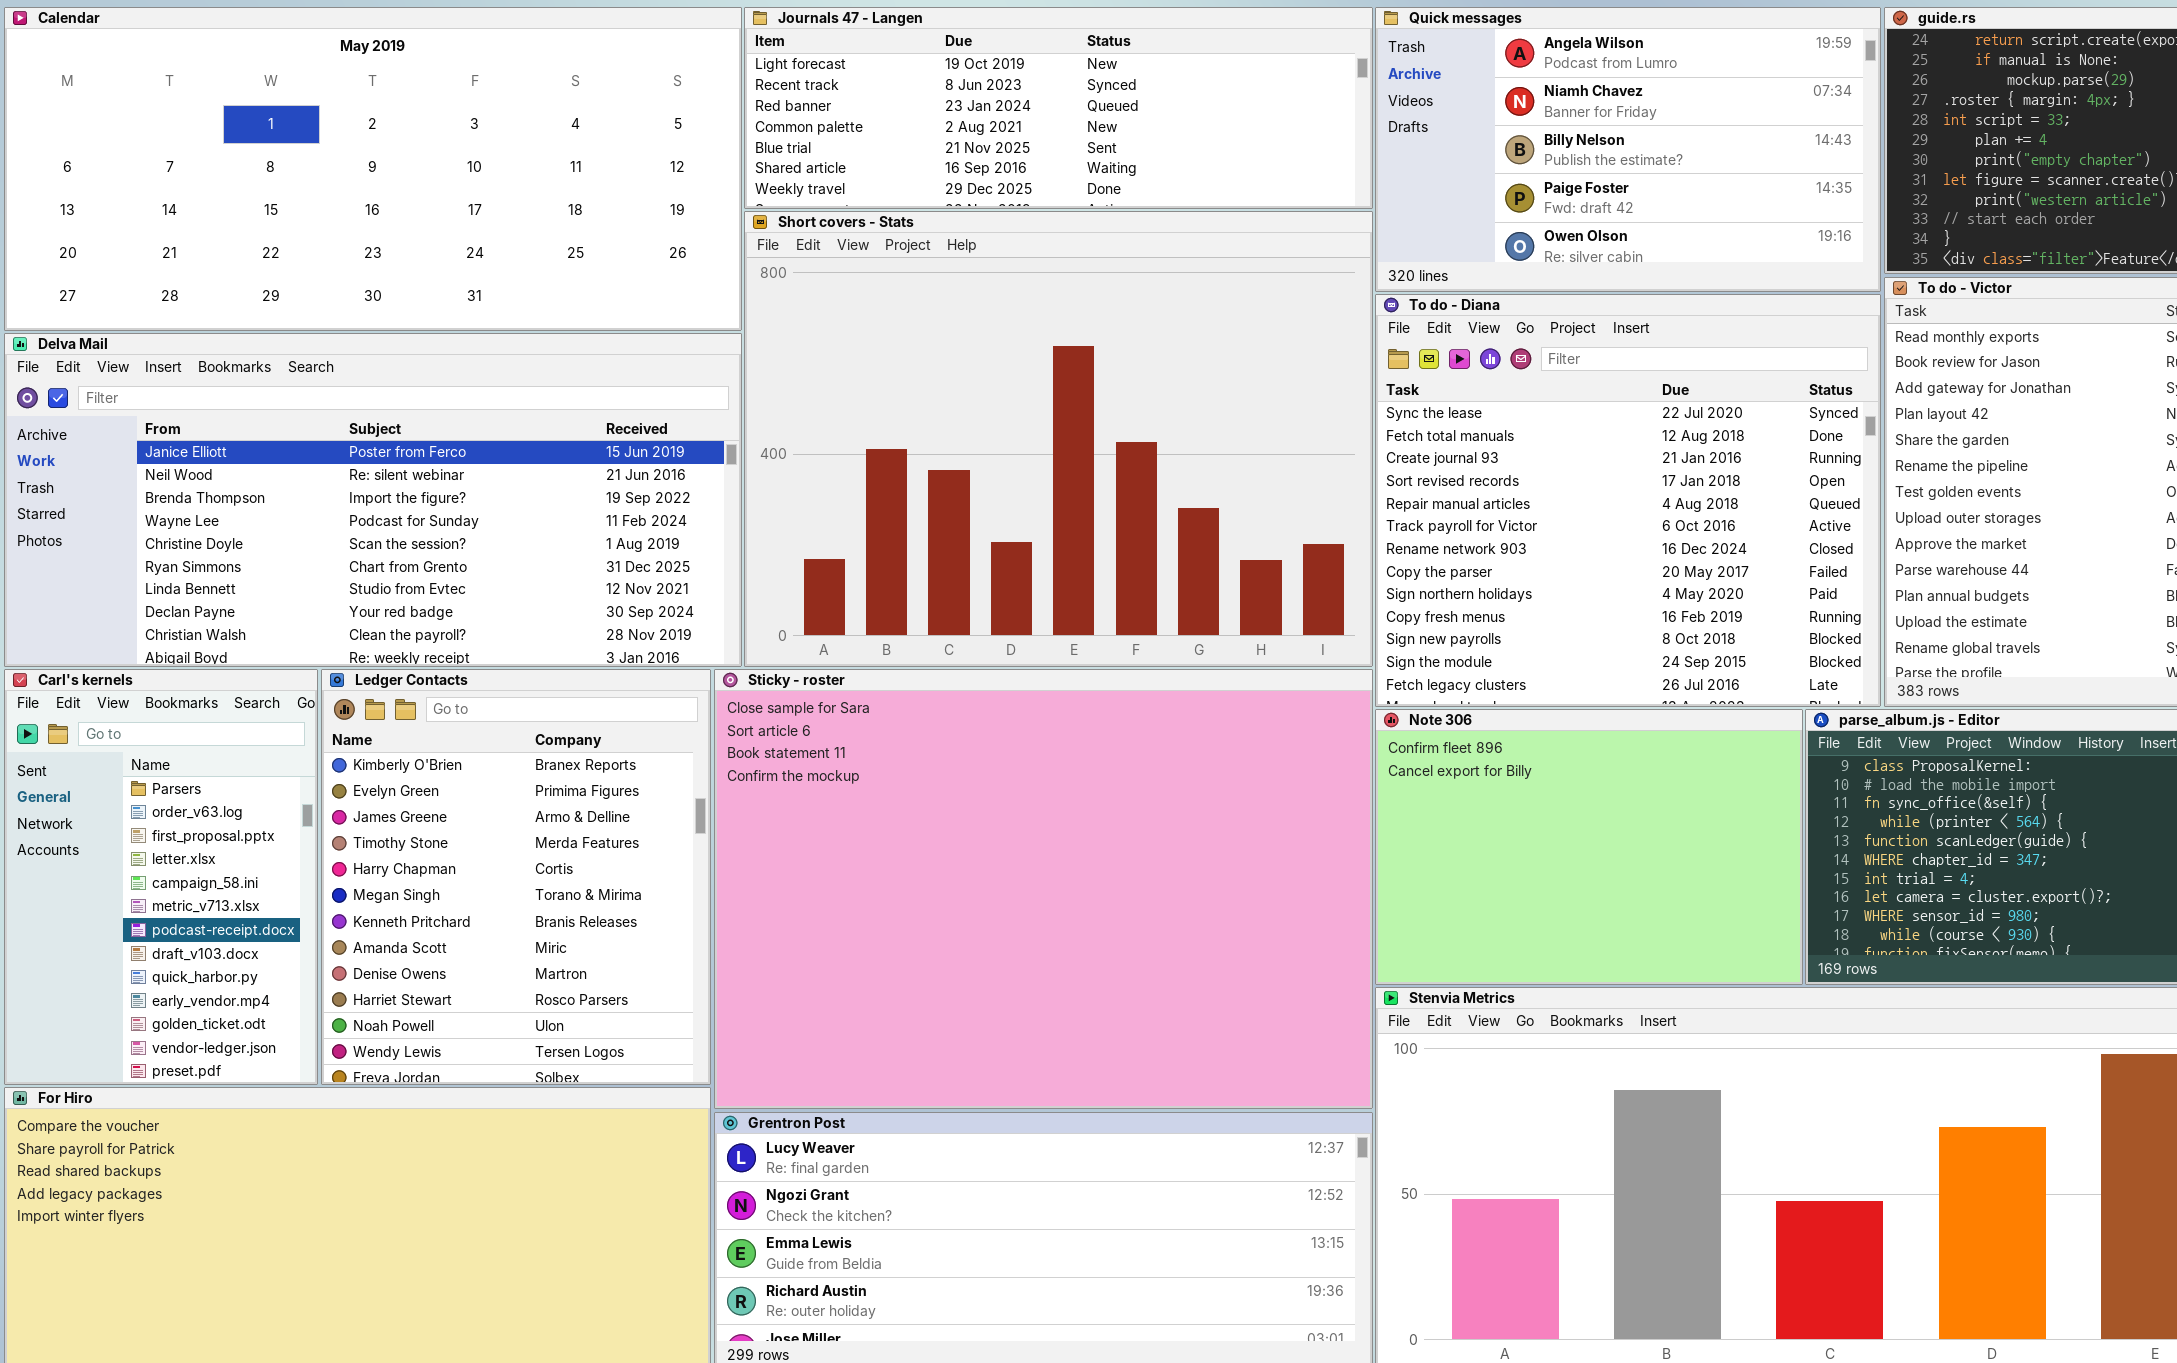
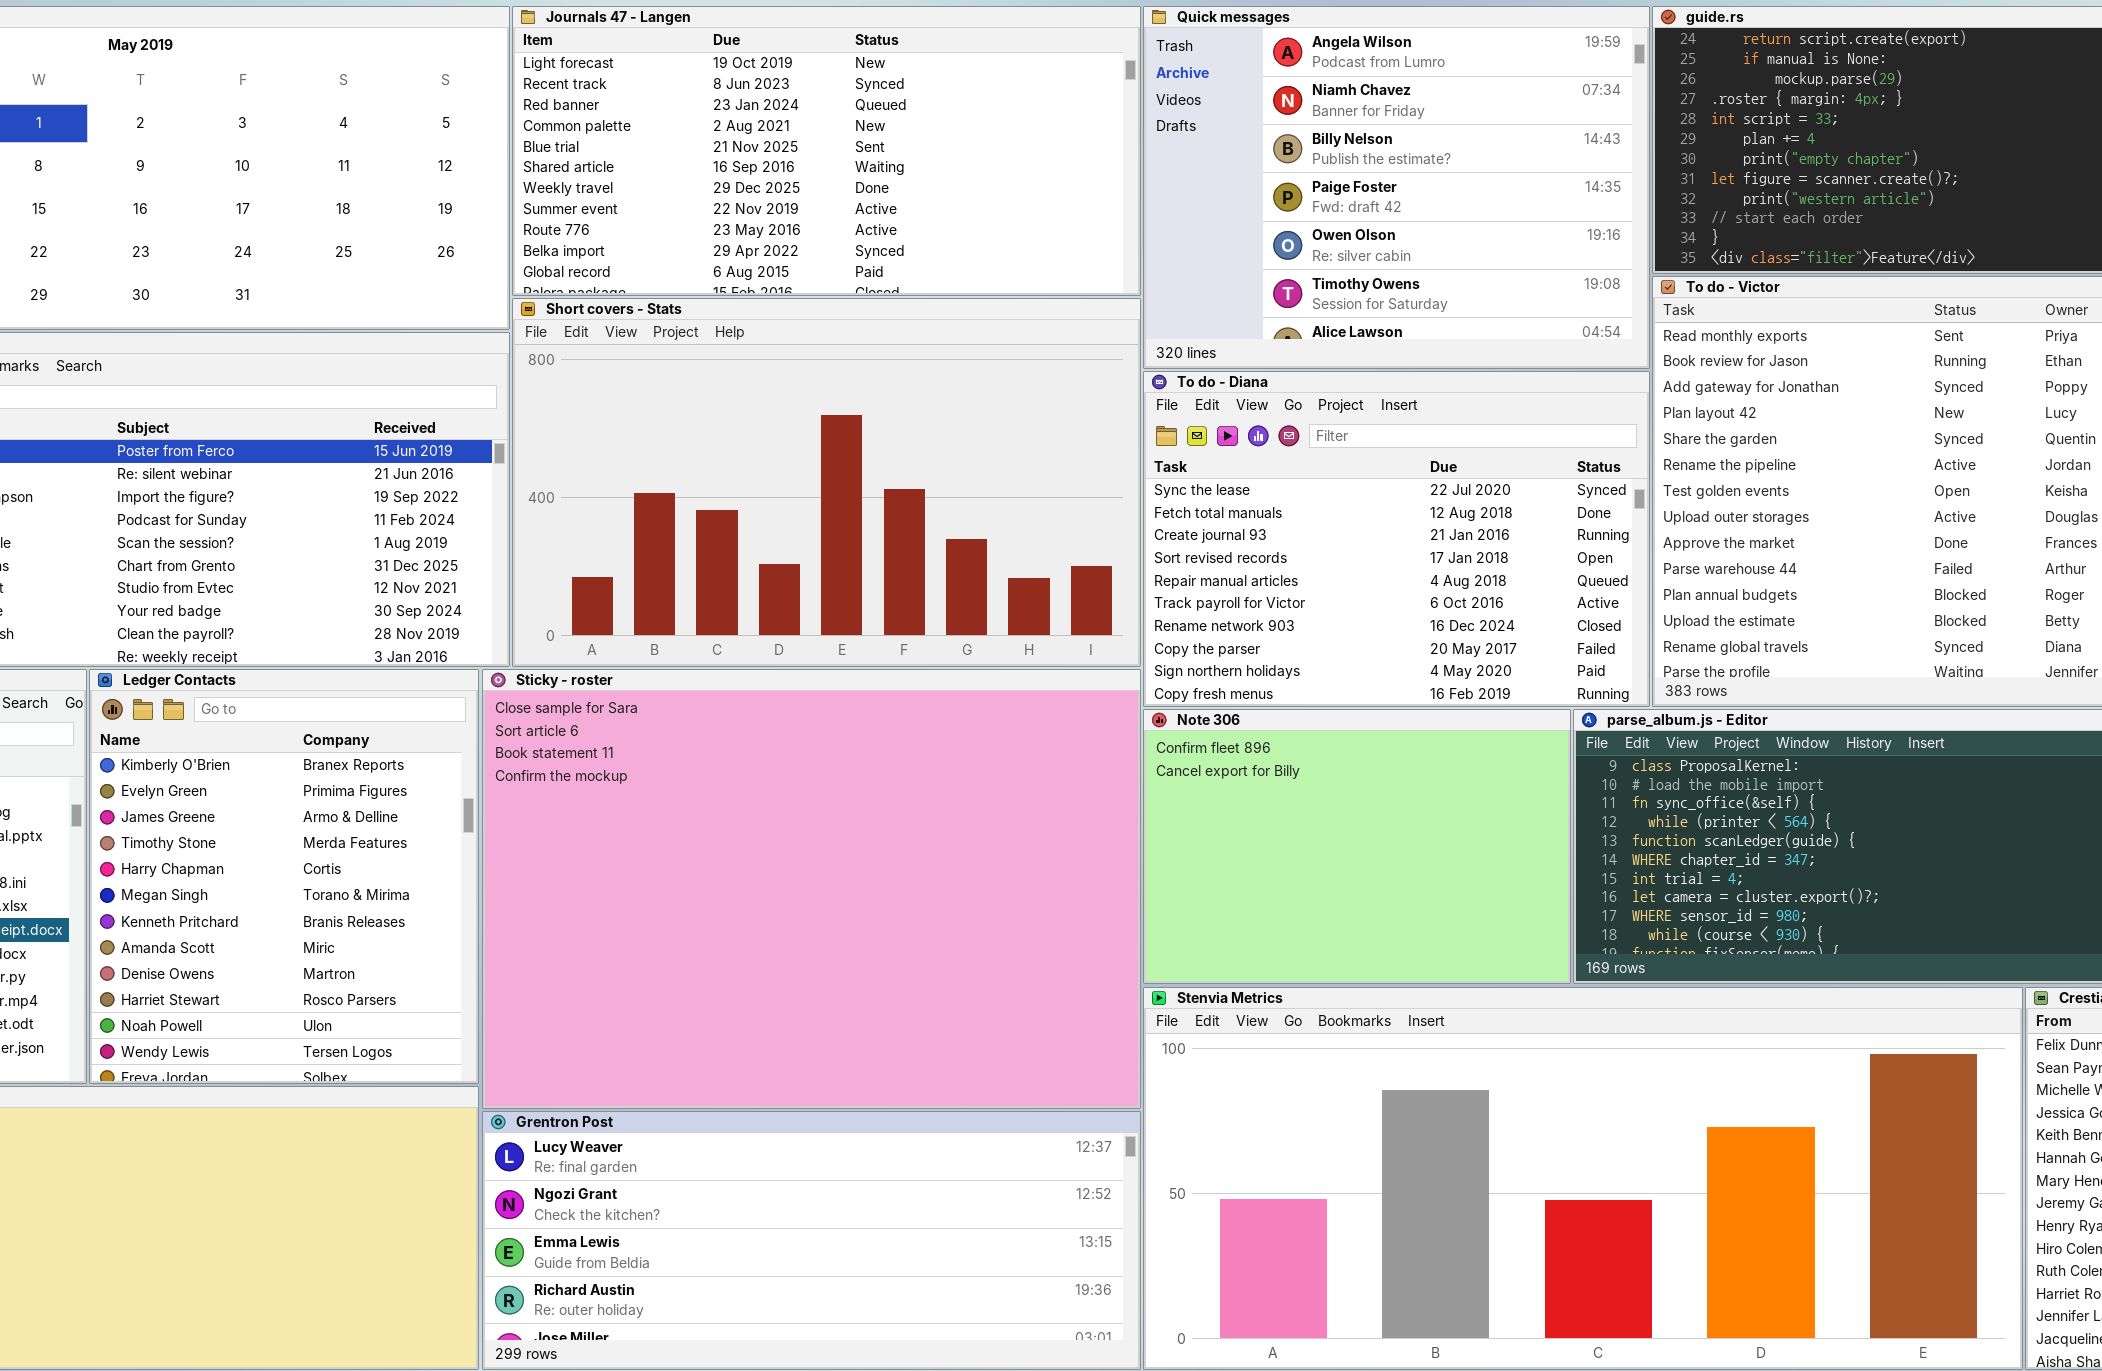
Journals 47 - Langen: [744,7,1373,209] -> [512,6,1141,296], resized
Quick messages: [1375,7,1881,292] -> [1143,6,1650,369], resized
Short covers - Stats: [744,211,1373,667] -> [512,298,1141,667], resized
To do - Diana: [1375,294,1881,707] -> [1143,371,1650,707], resized

